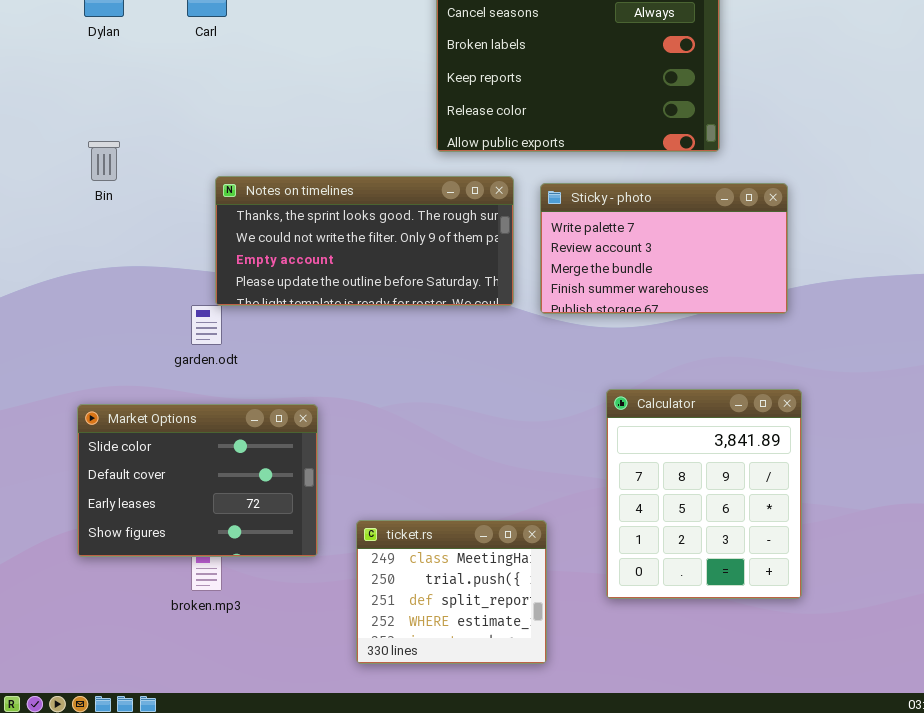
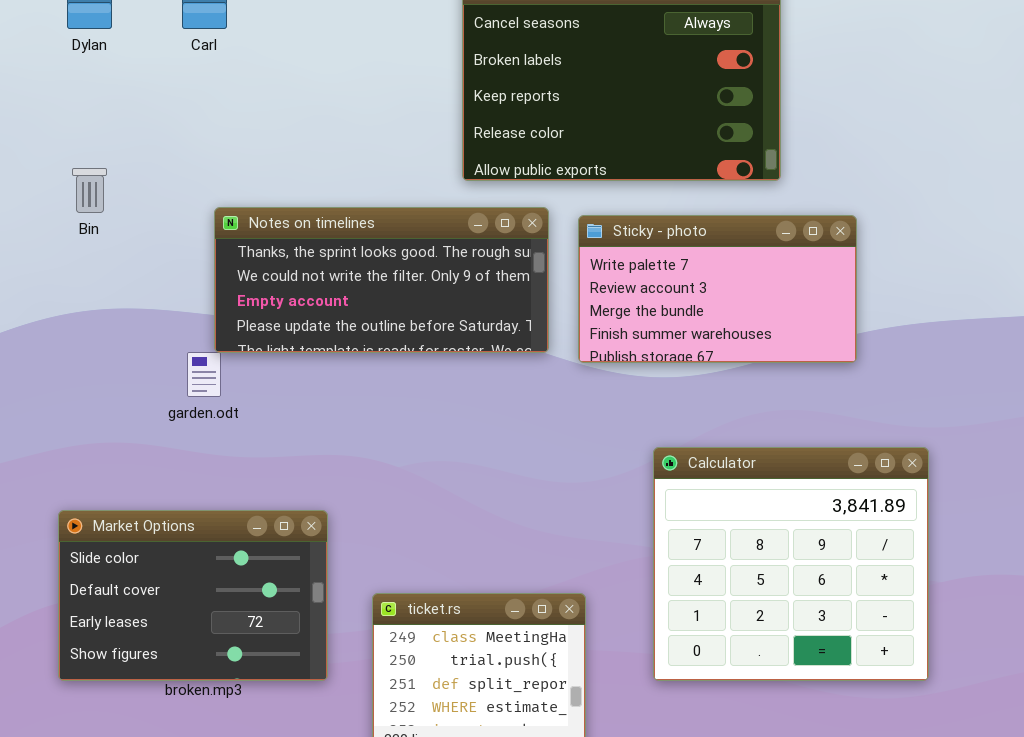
Calculator: [606,389,802,599] -> [653,447,929,681], resized
Market Options: [77,404,318,557] -> [58,510,328,681], moved

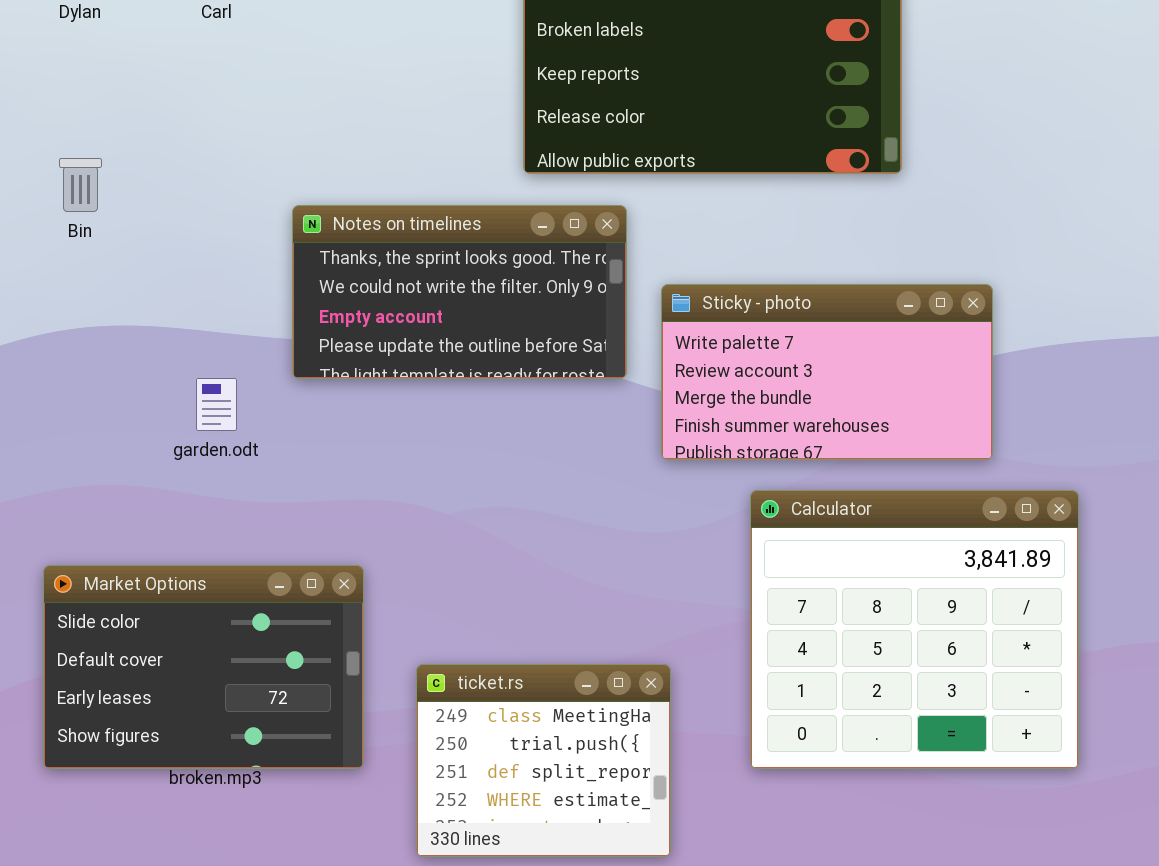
Notes on timelines: [214,207,549,353] -> [292,205,627,379], resized
Sticky - photo: [578,215,857,363] -> [661,284,993,460], moved

